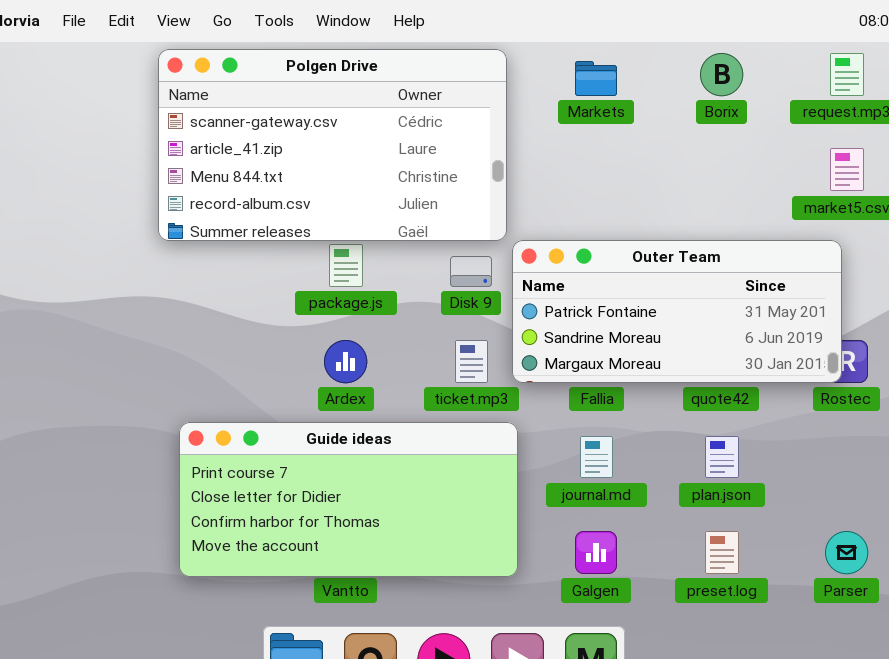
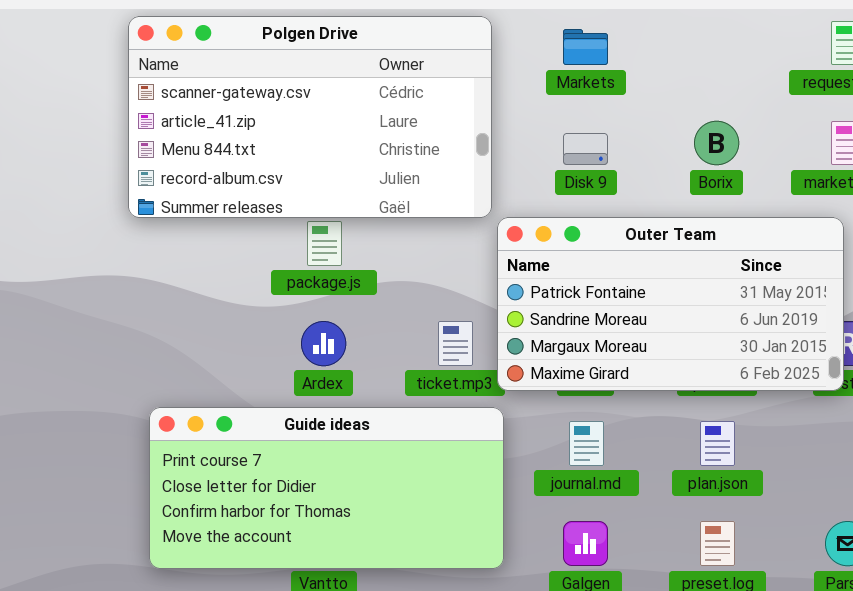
Borix: [700,53,743,96] -> [694,121,739,165], moved
Outer Team: [512,240,842,383] -> [497,217,844,391], resized
Disk 9: [450,256,492,287] -> [563,133,608,165], moved

